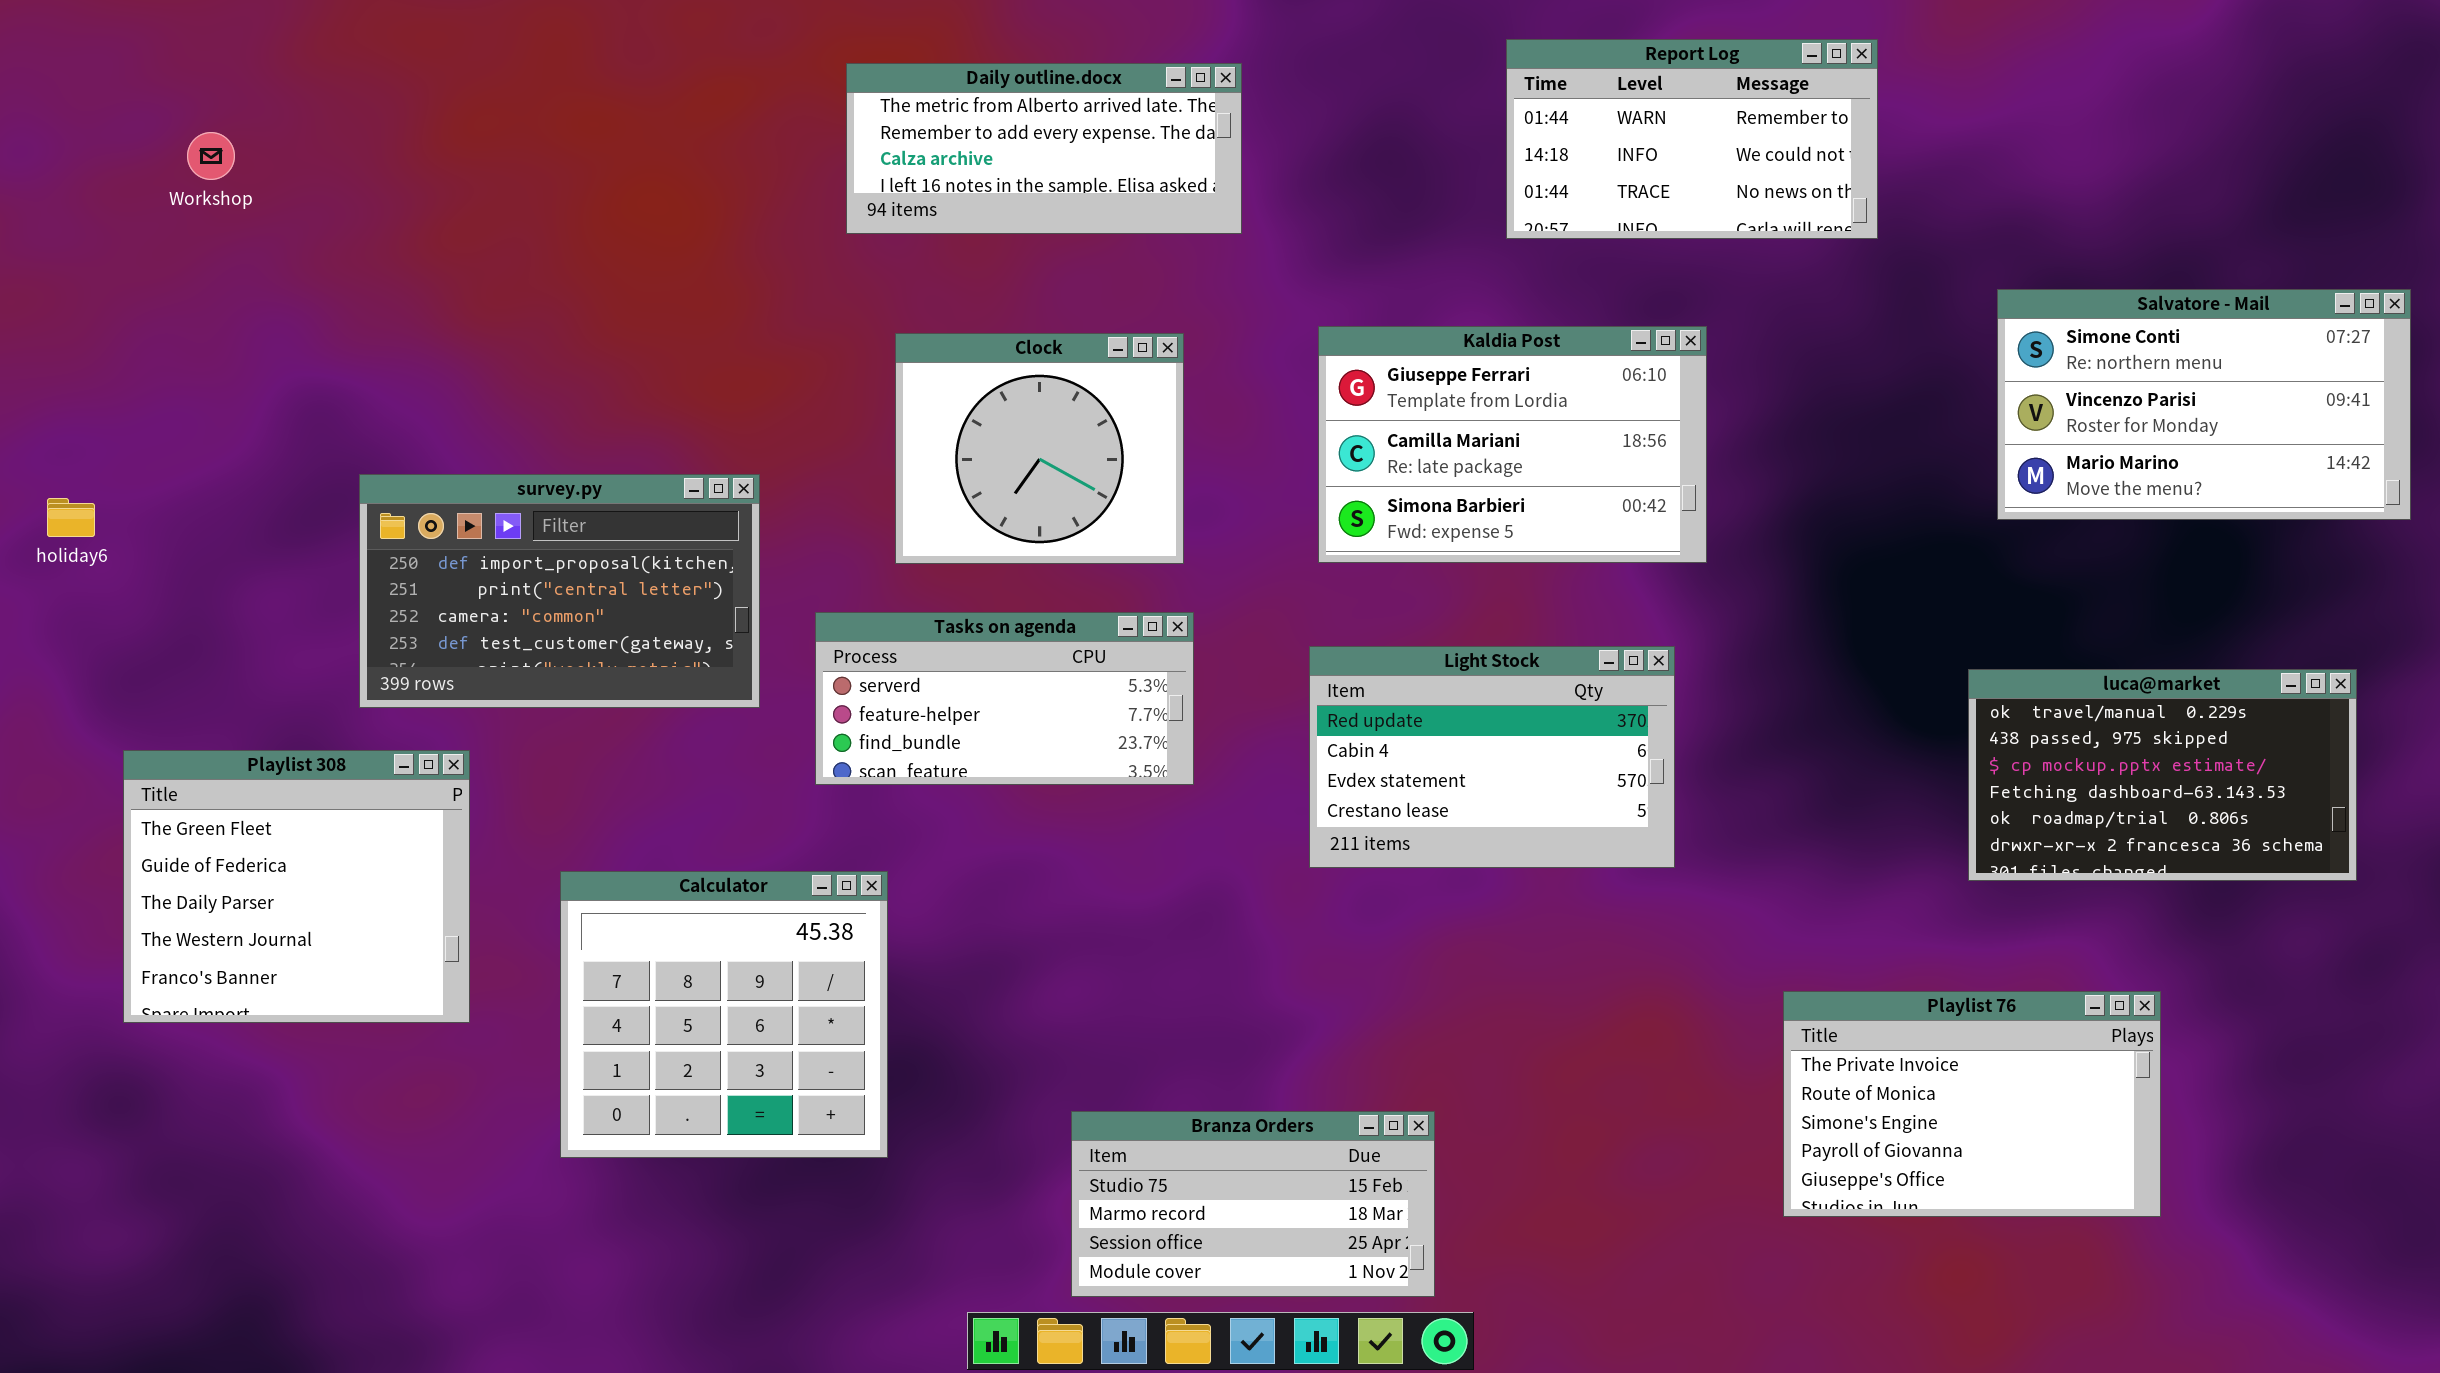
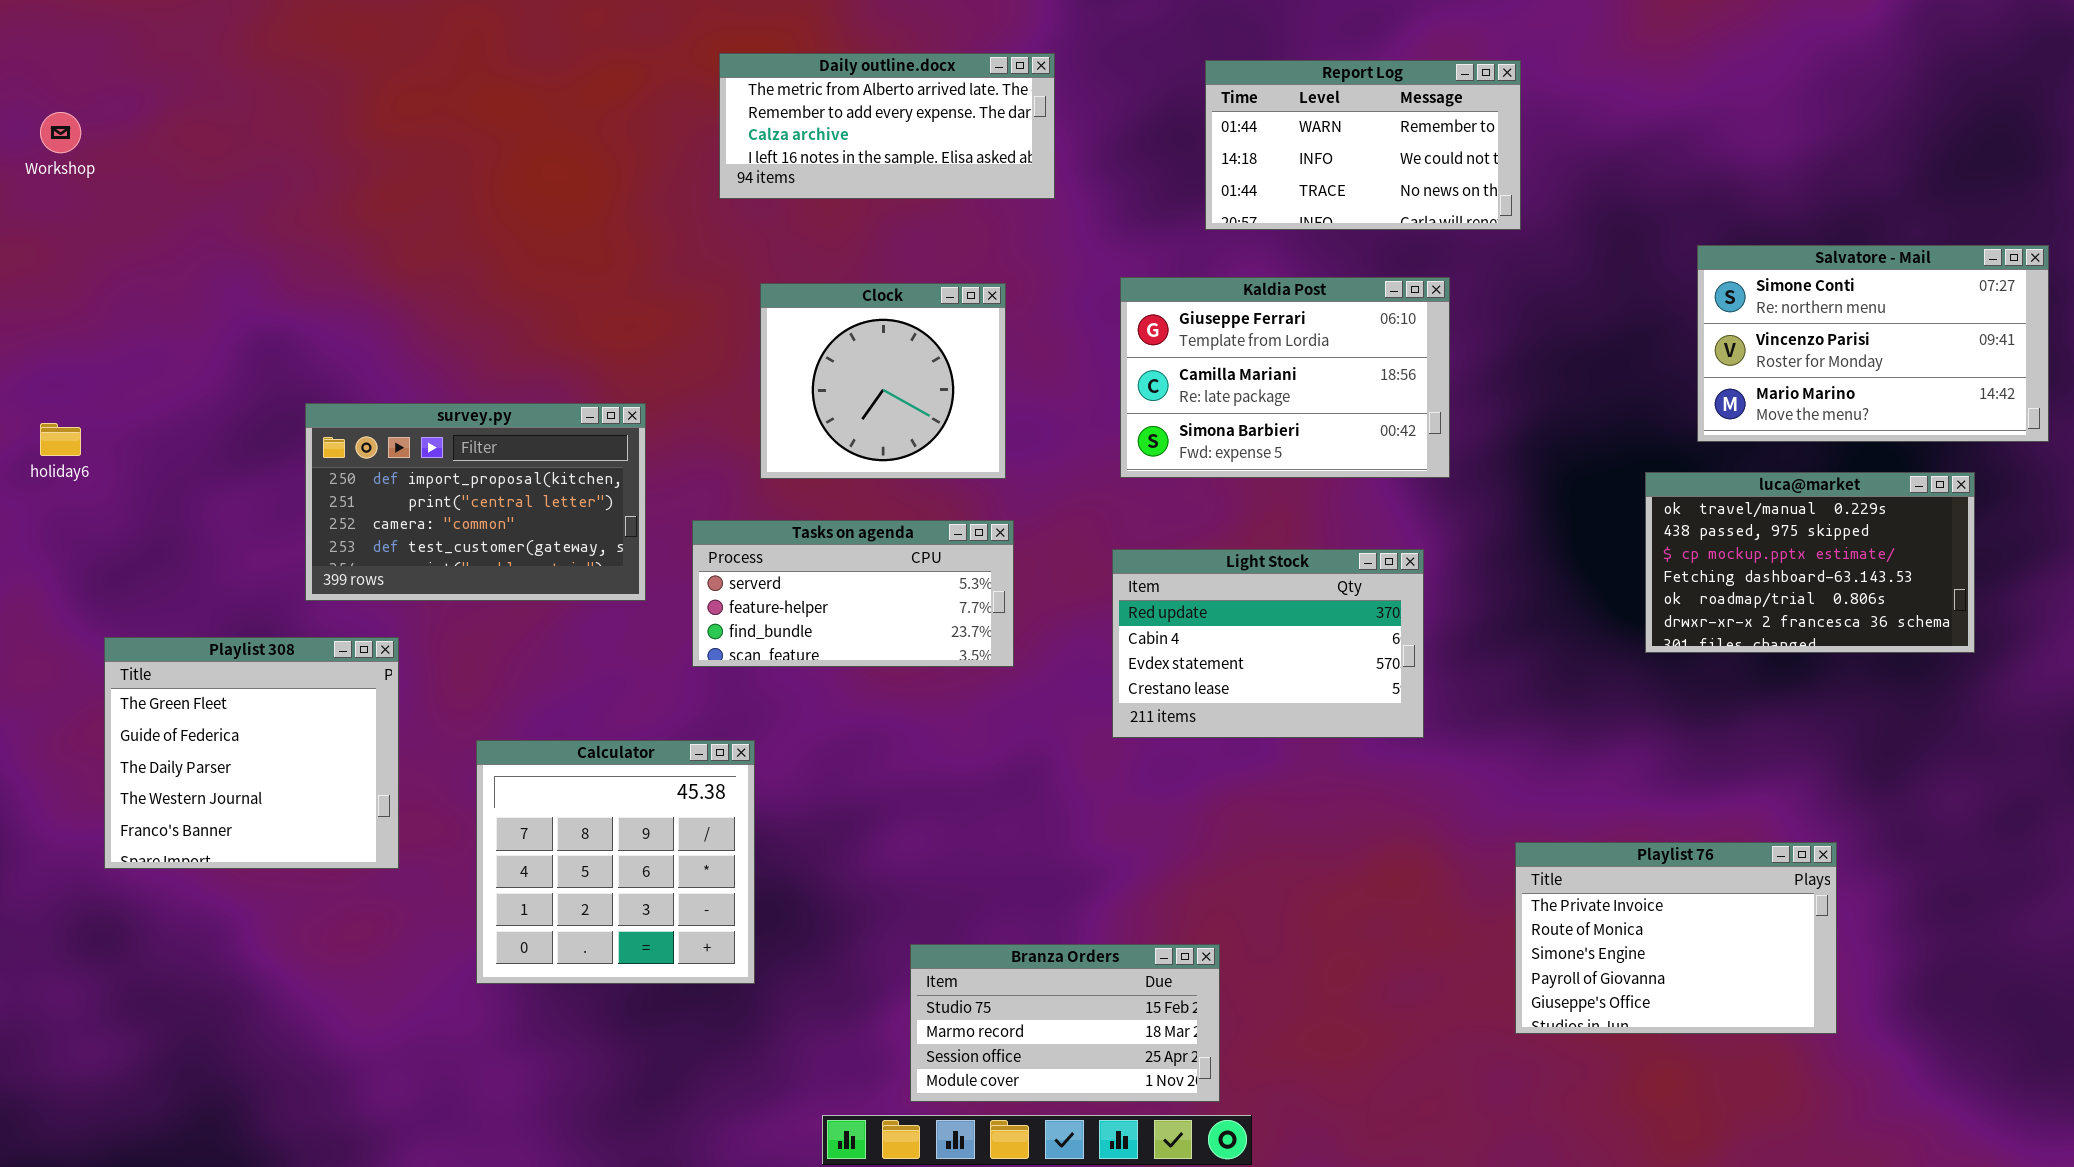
Report Log: [1506,39,1878,239] -> [1205,60,1521,230], moved
Workshop: [187,132,235,180] -> [40,112,81,153], moved
luca@market: [1968,669,2357,881] -> [1645,472,1975,653], moved

